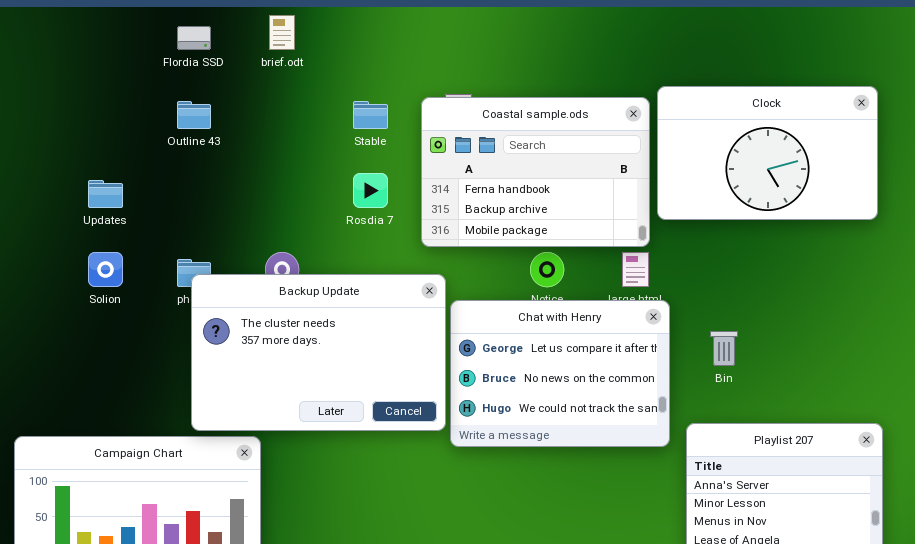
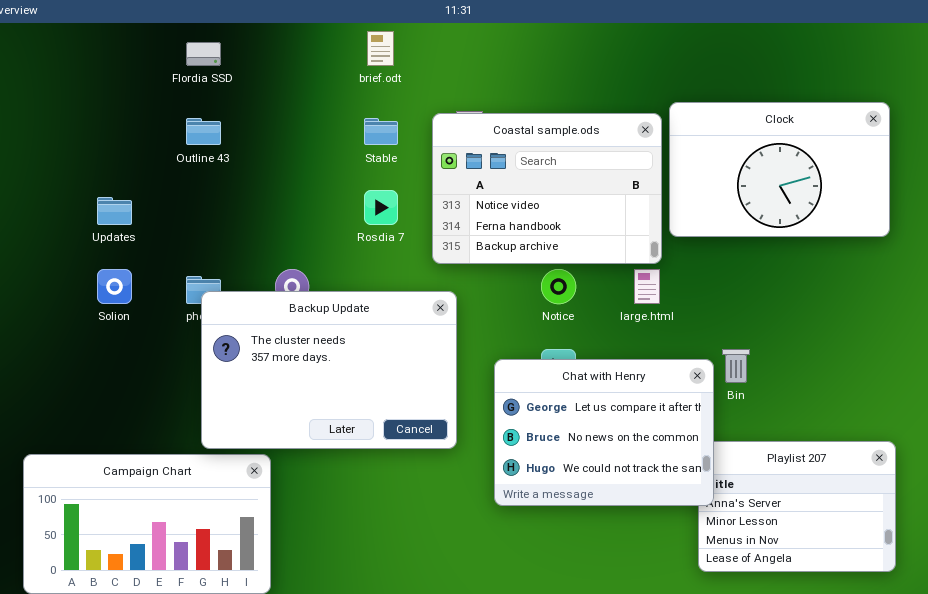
brief.odt: [269,15,295,50] -> [367,31,394,66], moved
Coastal sample.ods: [421,97,650,247] -> [432,113,662,264], scrolled up 1 row
Chat with Henry: [450,300,670,447] -> [494,359,714,506], moved

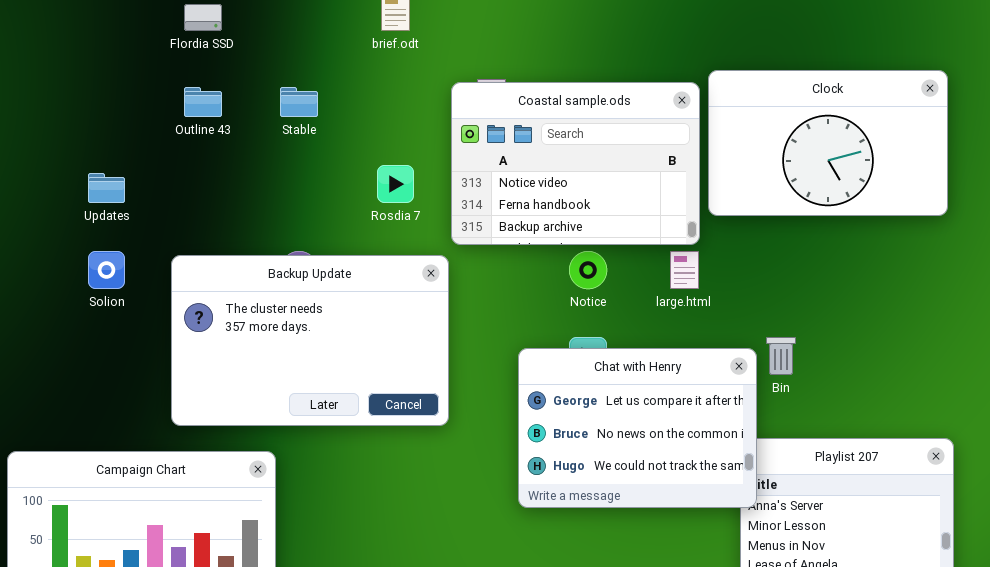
Stable: [364,118,398,145] -> [280,87,318,117], moved
Backup Update: [201,291,457,449] -> [171,255,449,426], moved

